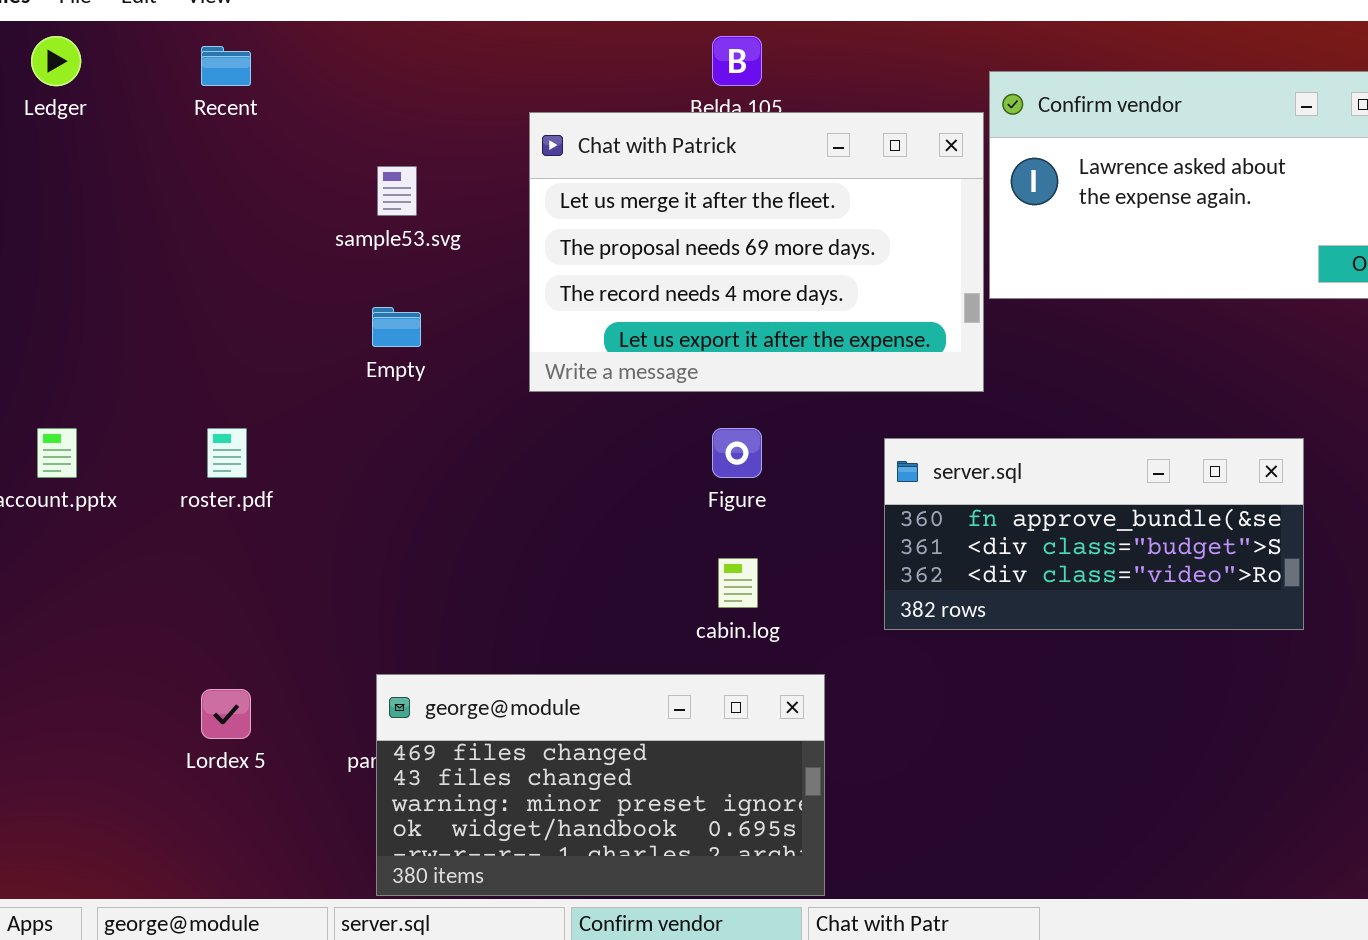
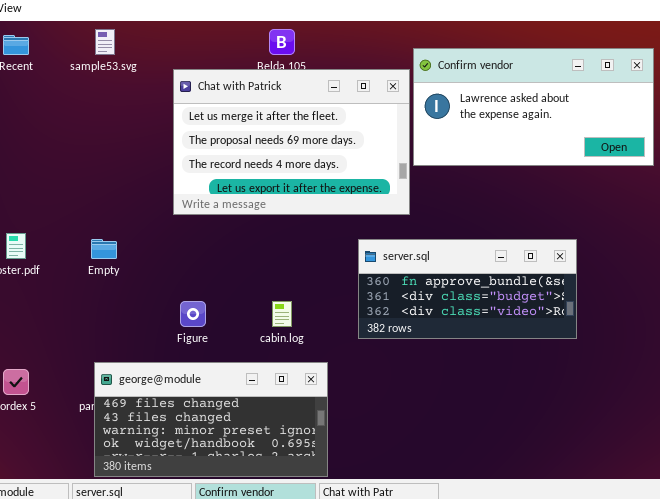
sample53.svg: [377,166,417,216] -> [95,29,115,55], moved
Empty: [372,307,421,347] -> [91,239,117,259], moved
Figure: [712,428,762,478] -> [180,301,206,327], moved

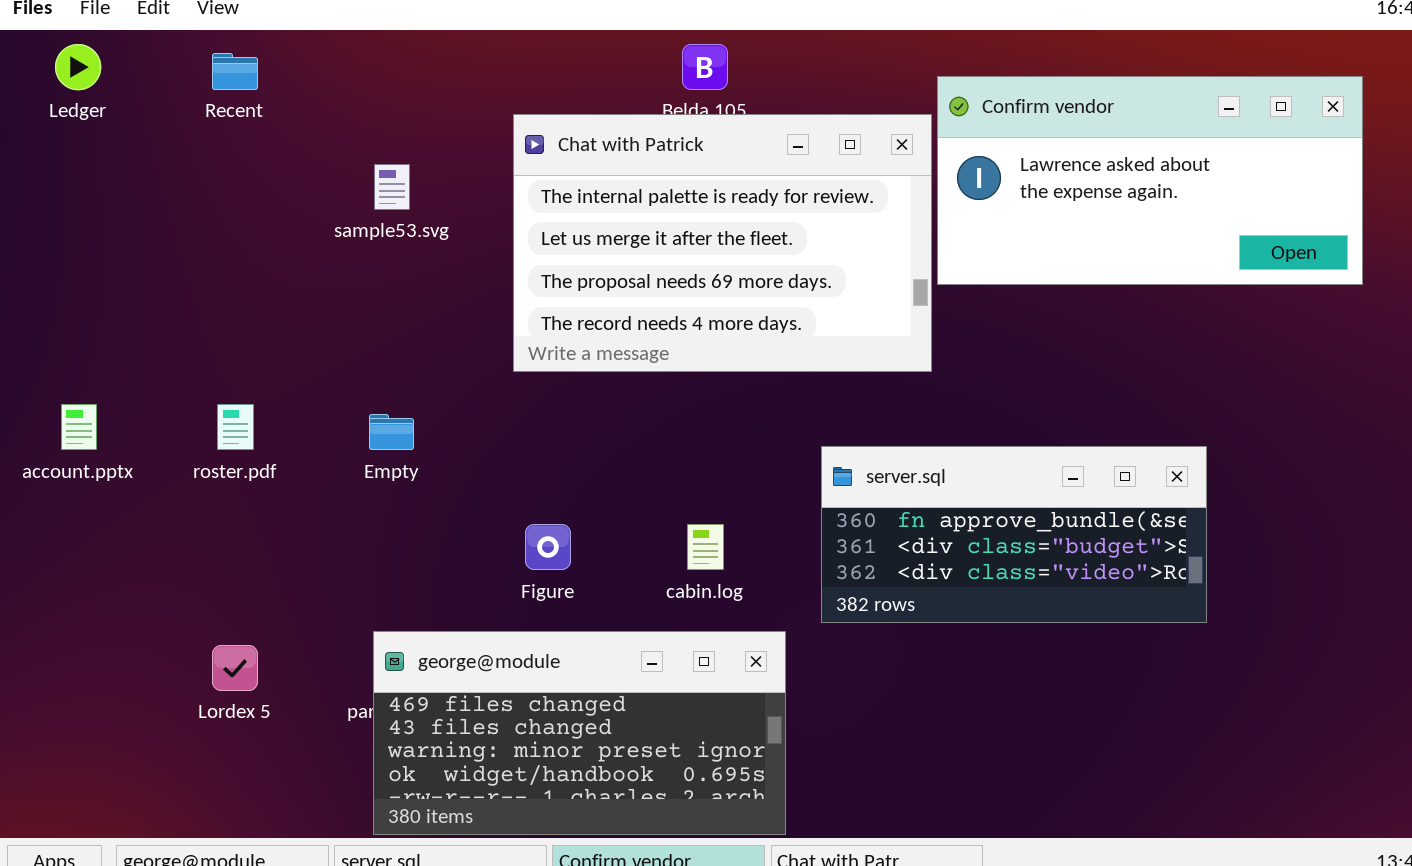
sample53.svg: [95,29,115,55] -> [374,164,410,210], moved
Chat with Patrick: [173,69,410,215] -> [513,114,932,372], scrolled up 1 row
server.sql: [358,239,577,339] -> [821,446,1207,623], moved

